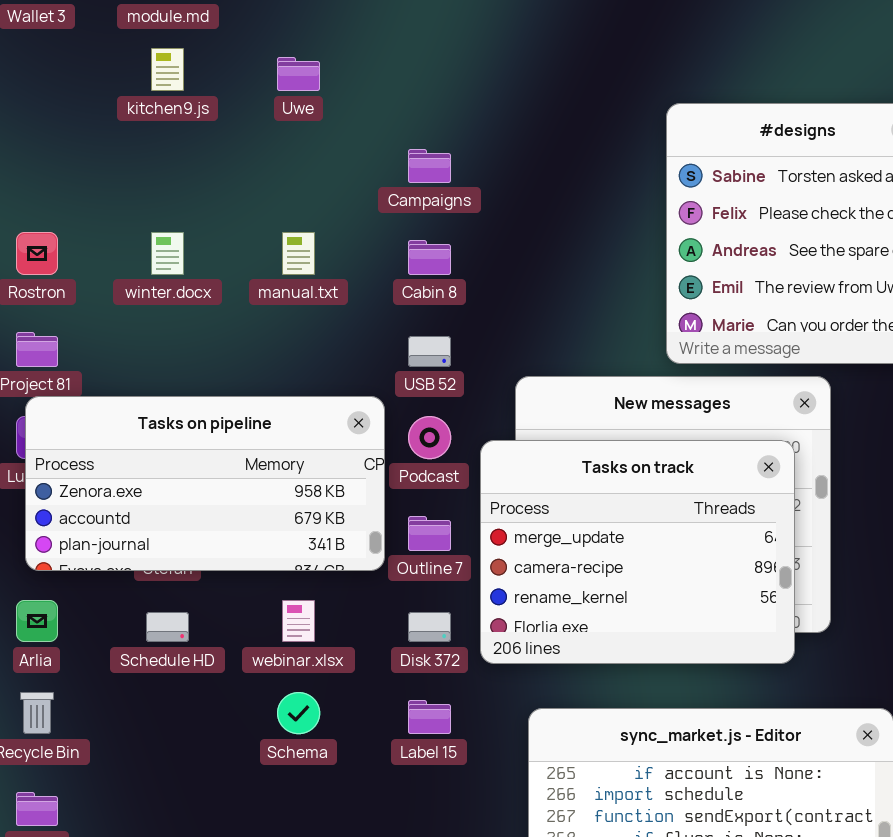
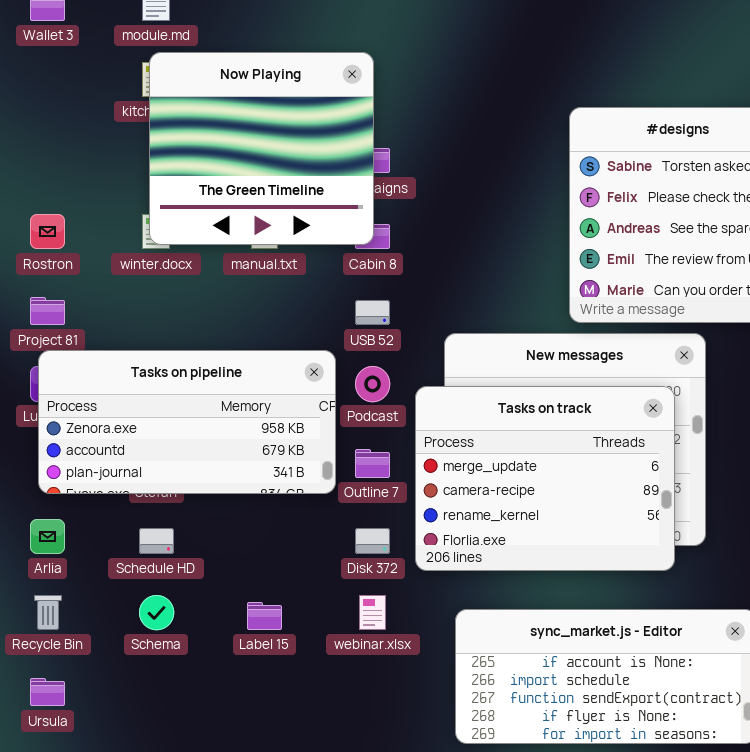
Now Playing: none -> [149,52,374,245], opened
webinar.xlsx: [282,600,315,642] -> [359,595,386,630], moved
Schema: [277,692,320,734] -> [139,595,174,630], moved
Label 15: [408,700,451,734] -> [247,602,282,630], moved

